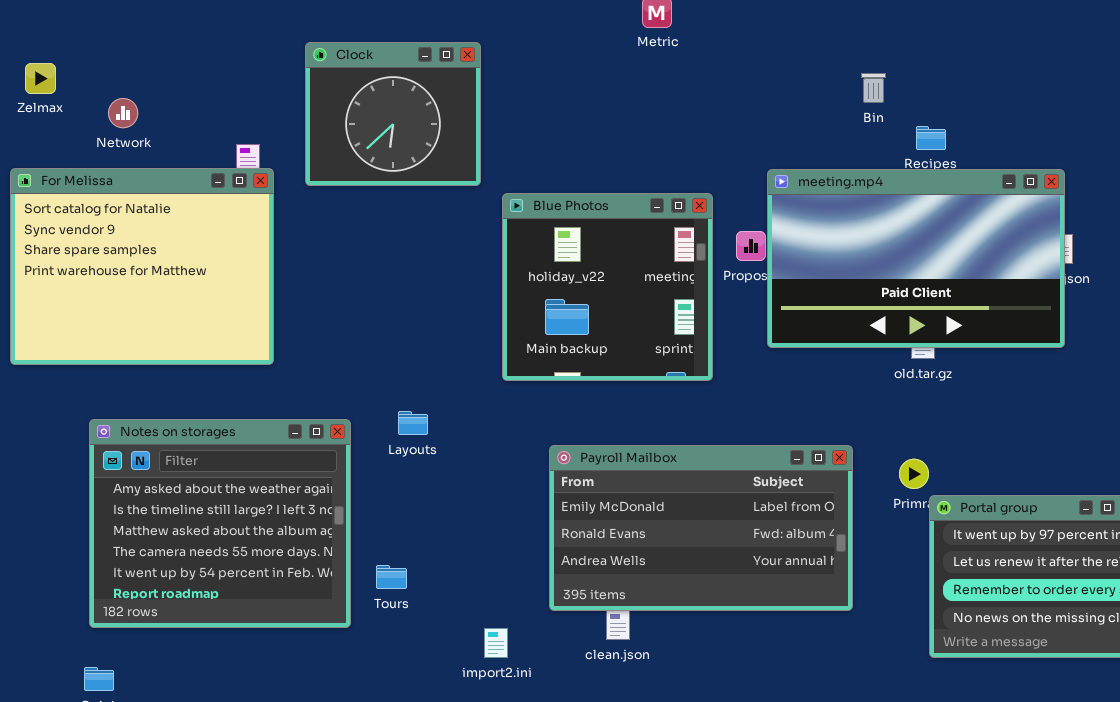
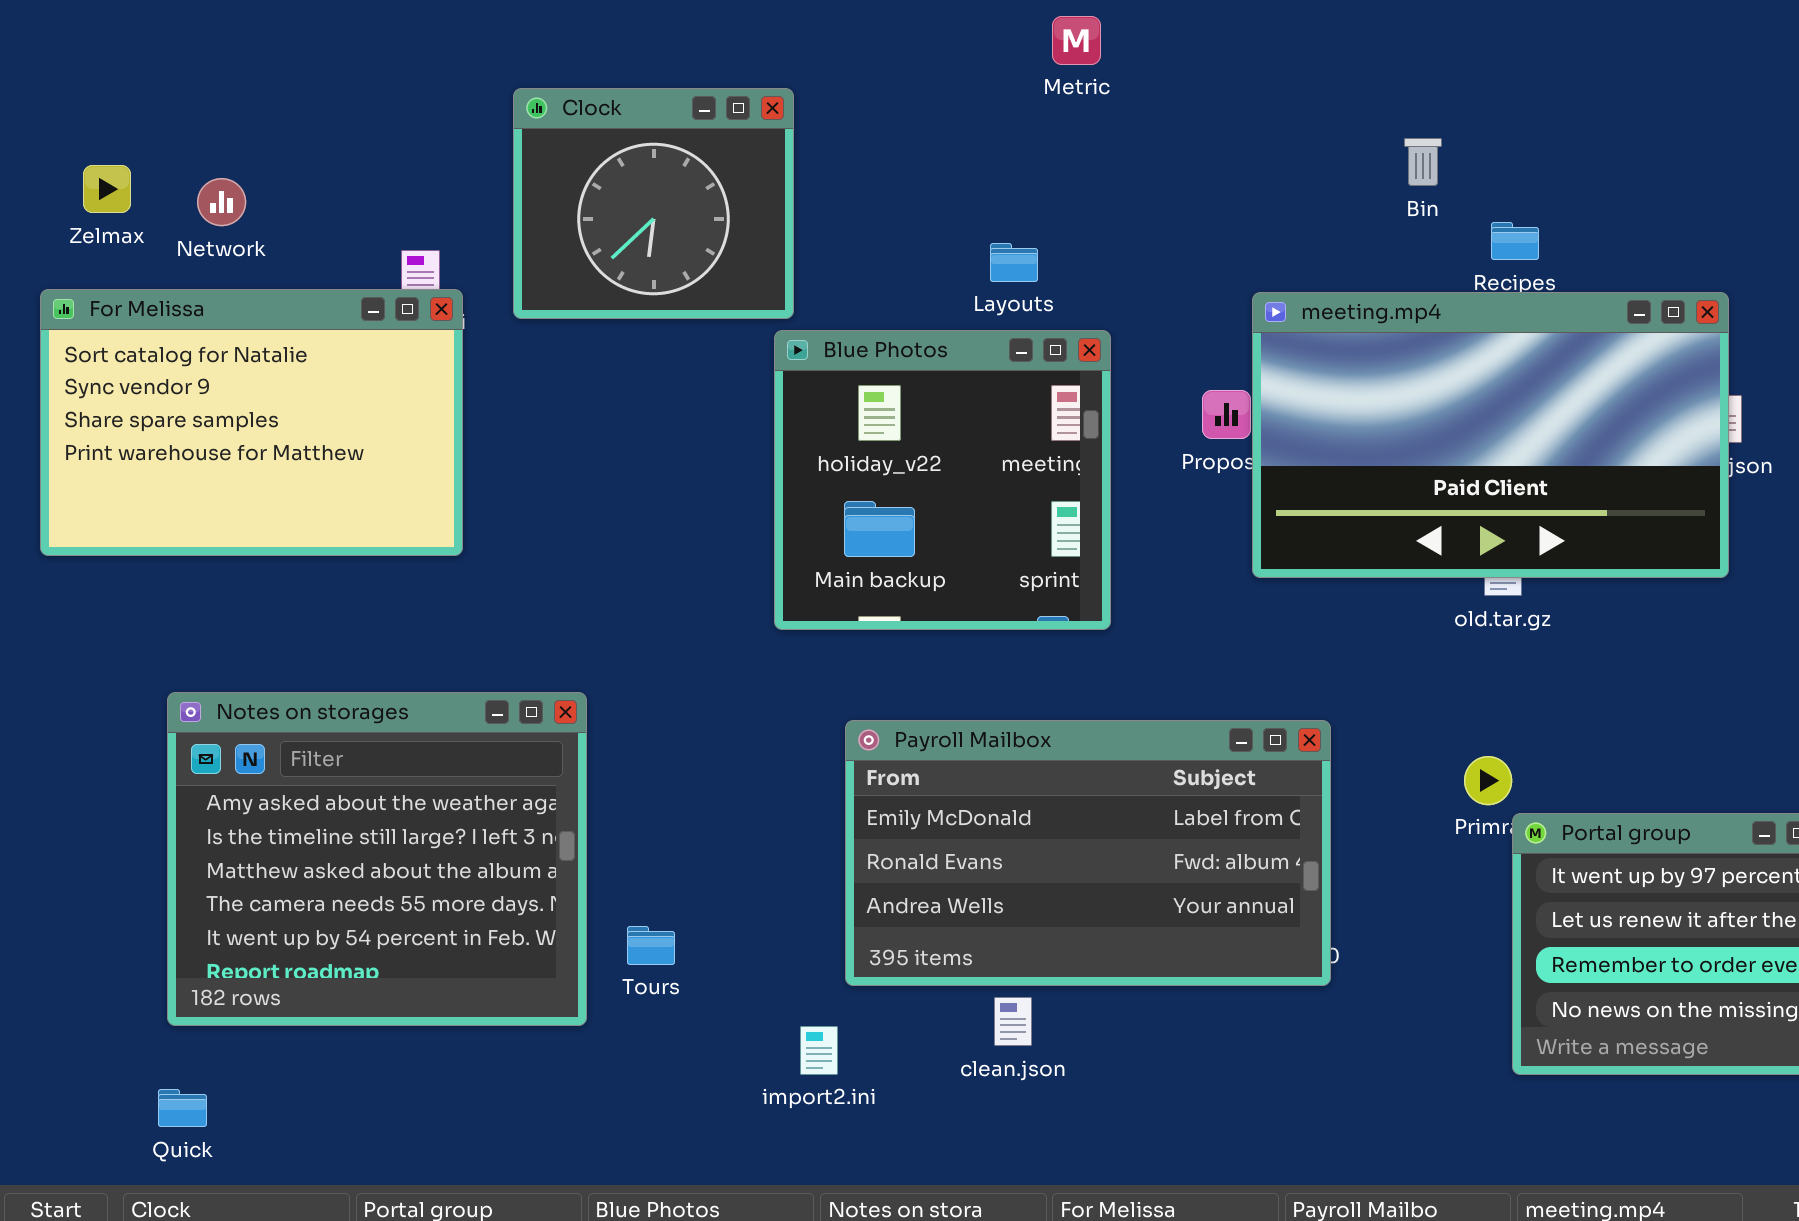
Zelmax: [25,63,56,94] -> [83,165,131,213], moved
For Melissa: [10,168,274,365] -> [40,289,463,556], resized
Blue Photos: [502,193,713,381] -> [774,330,1111,630], moved
Layouts: [398,411,428,435] -> [990,243,1038,282], moved
Payroll Mailbox: [549,445,853,611] -> [845,720,1331,986], moved

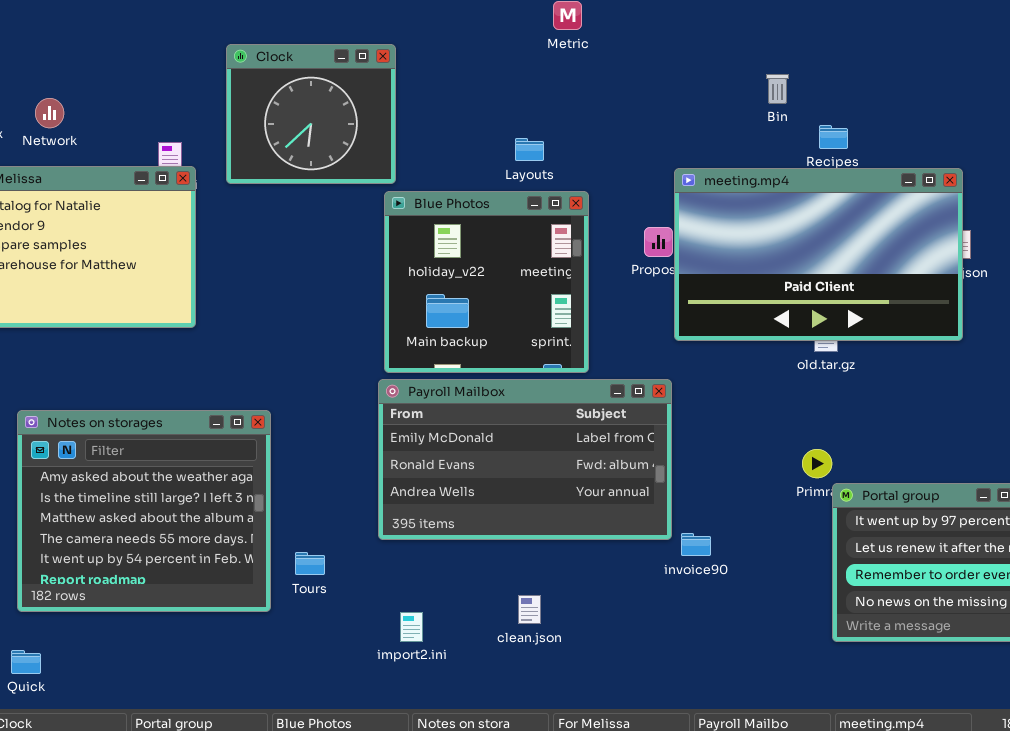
Payroll Mailbox: [845,720,1331,986] -> [378,379,672,540], moved

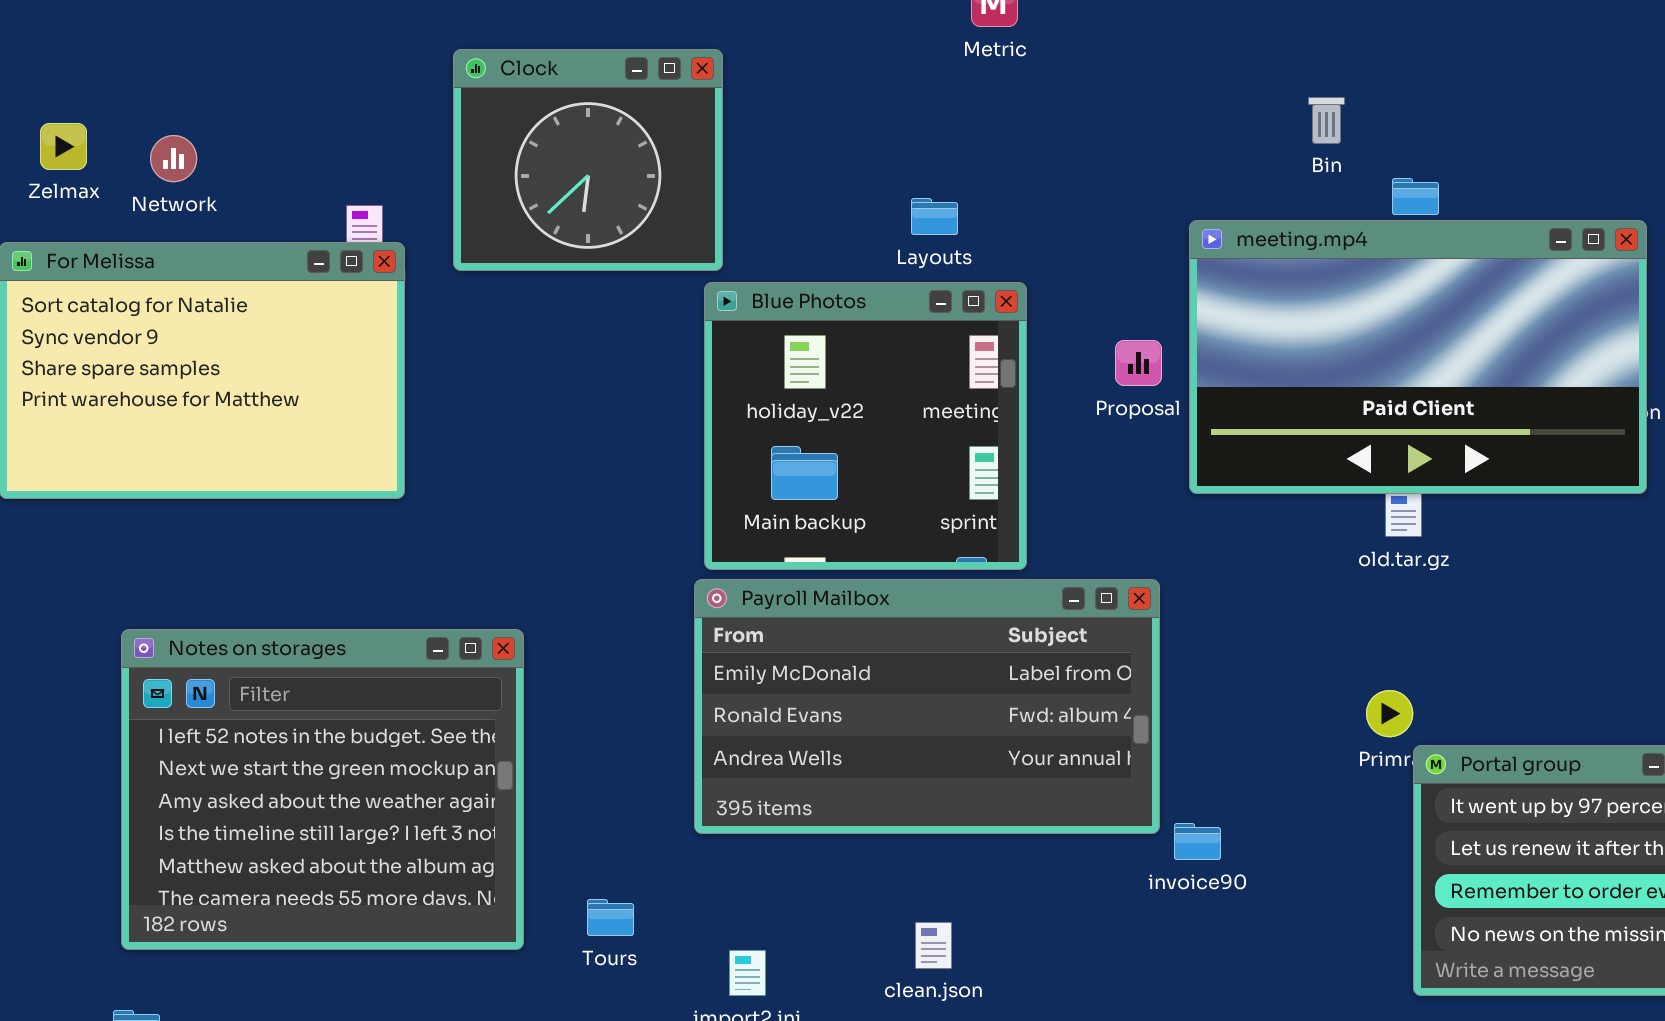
meeting.mp4: [674,168,963,341] -> [1189,220,1647,494], moved
Notes on storages: [17,410,271,612] -> [121,629,524,950], scrolled up 2 rows
Tours: [295,552,325,575] -> [587,899,634,936], moved

